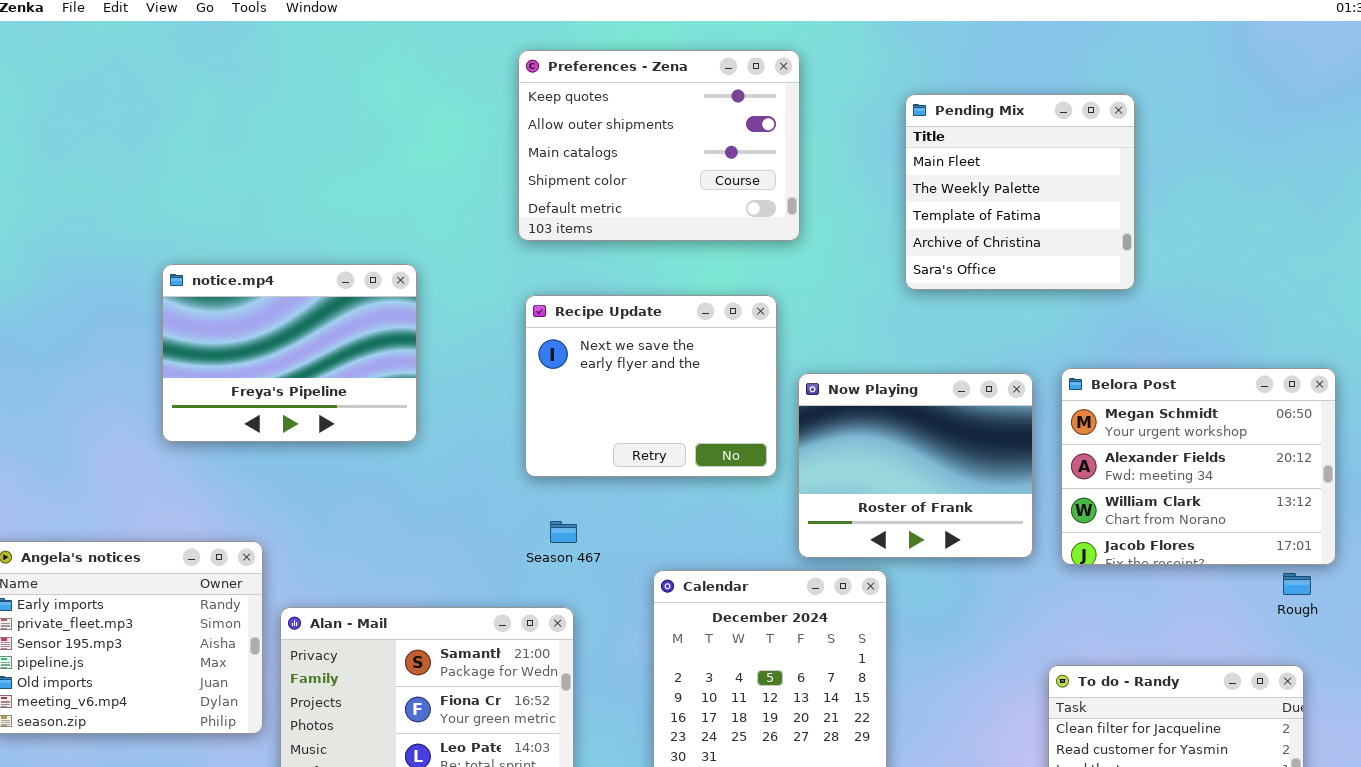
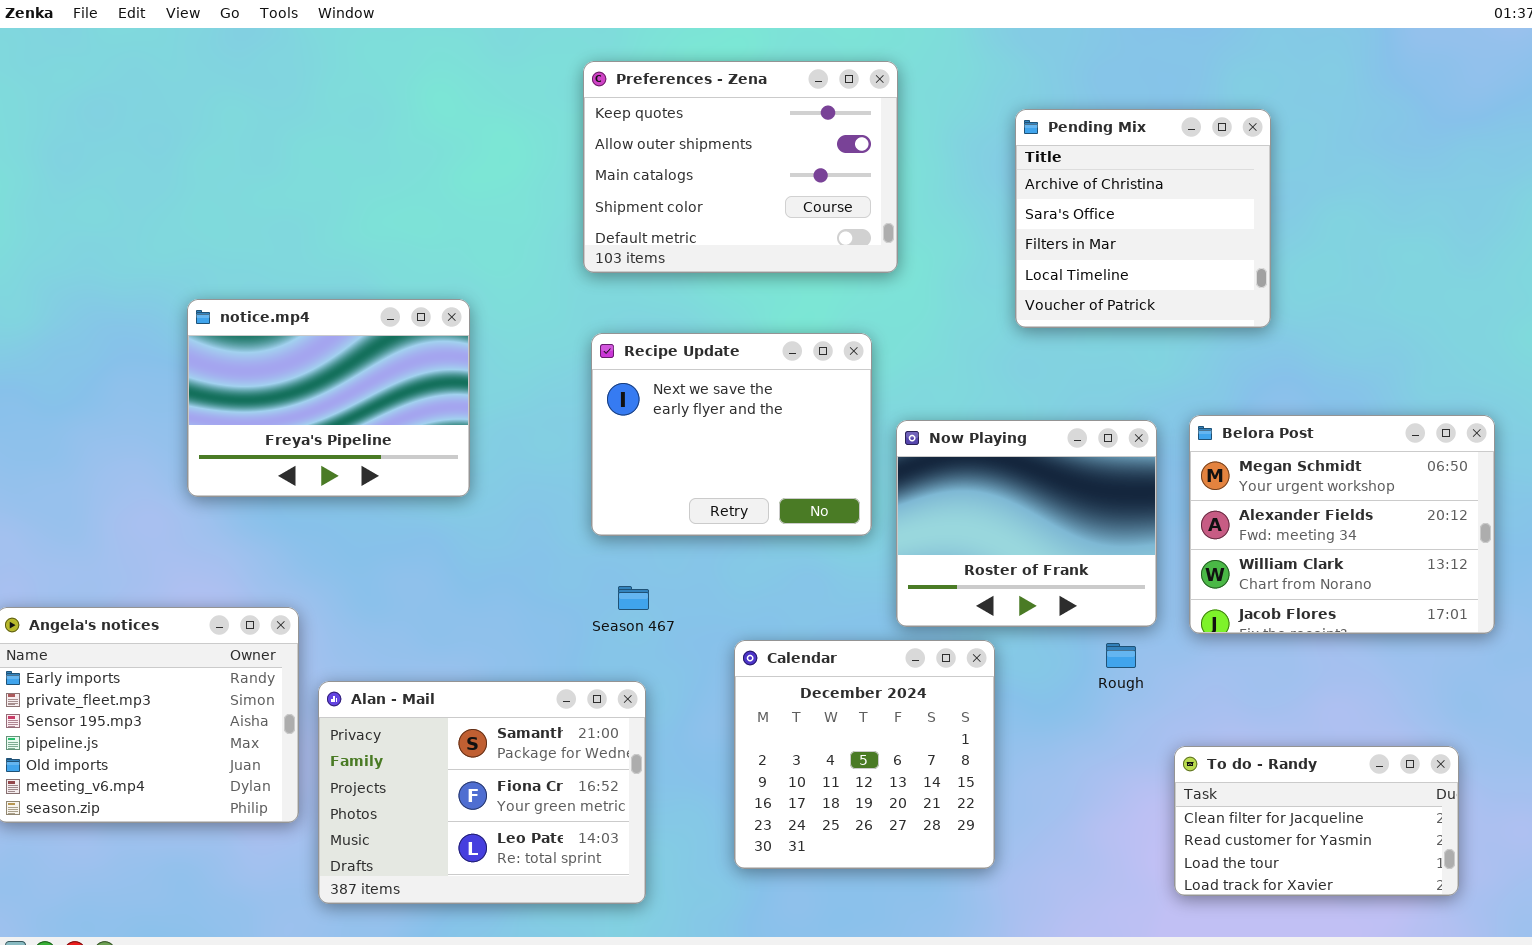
Pending Mix: [905,94,1135,290] -> [1015,109,1271,328], scrolled down 3 rows
Rough: [1283,573,1311,595] -> [1106,643,1136,668], moved

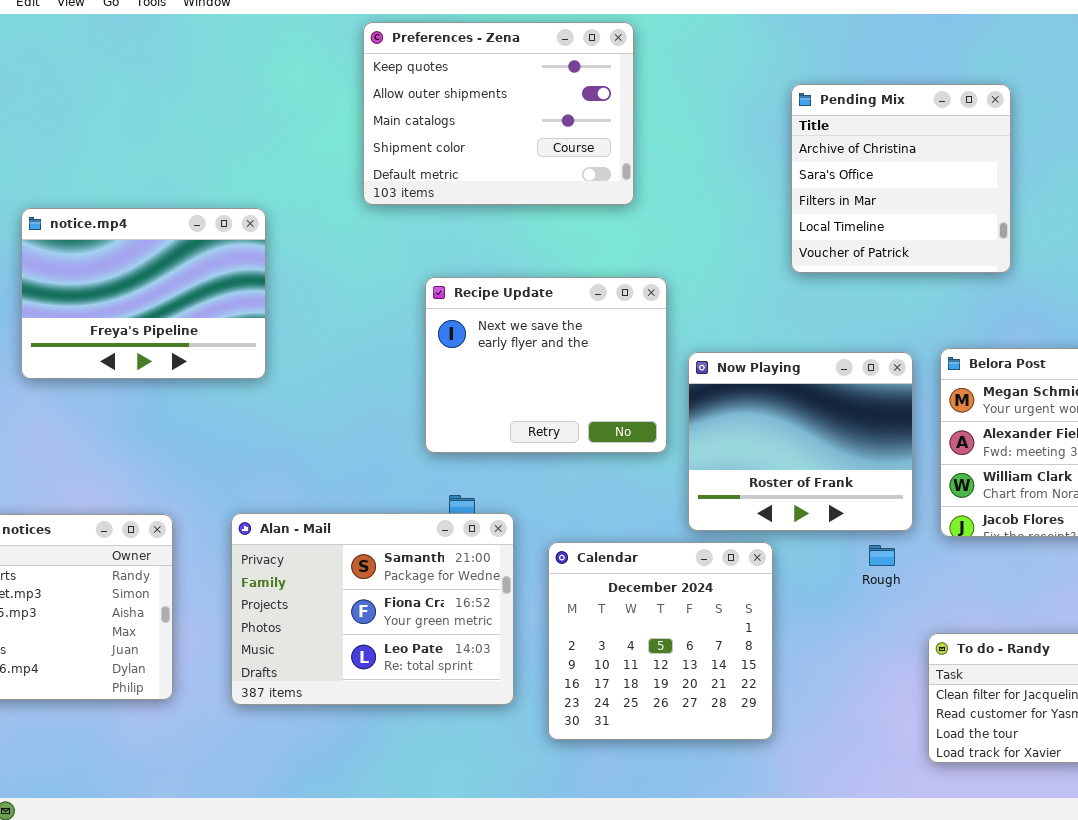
Preferences - Zena: [583,61,898,273] -> [363,22,634,205], moved
notice.mp4: [187,299,470,497] -> [21,208,266,379], moved
Alan - Mail: [318,681,646,904] -> [231,513,514,705], moved

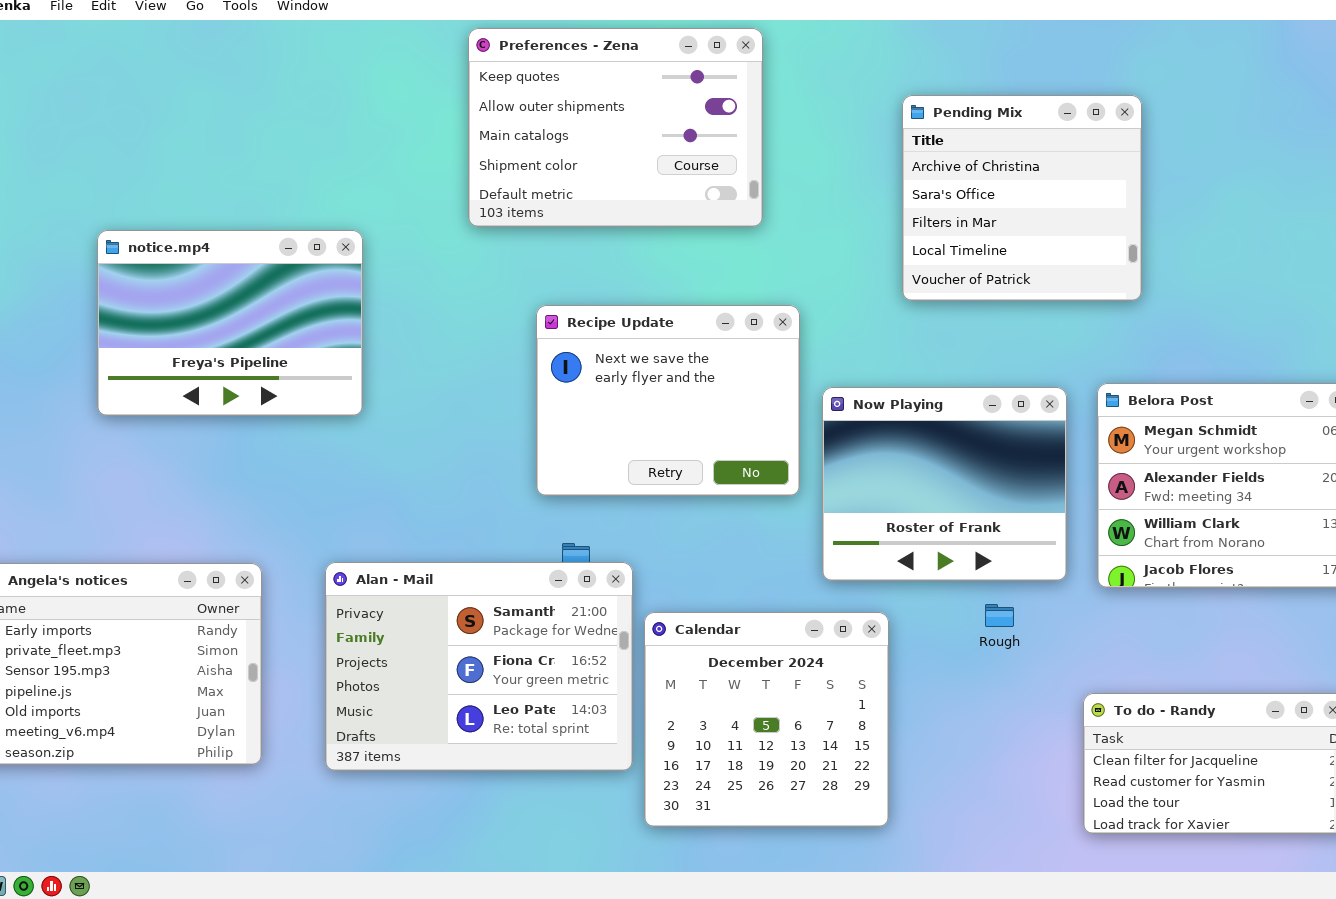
Pending Mix: [791,84,1011,273] -> [902,95,1142,301], moved
Calendar: [548,542,773,740] -> [644,612,889,827], moved
Rough: [869,545,895,566] -> [985,604,1014,627], moved

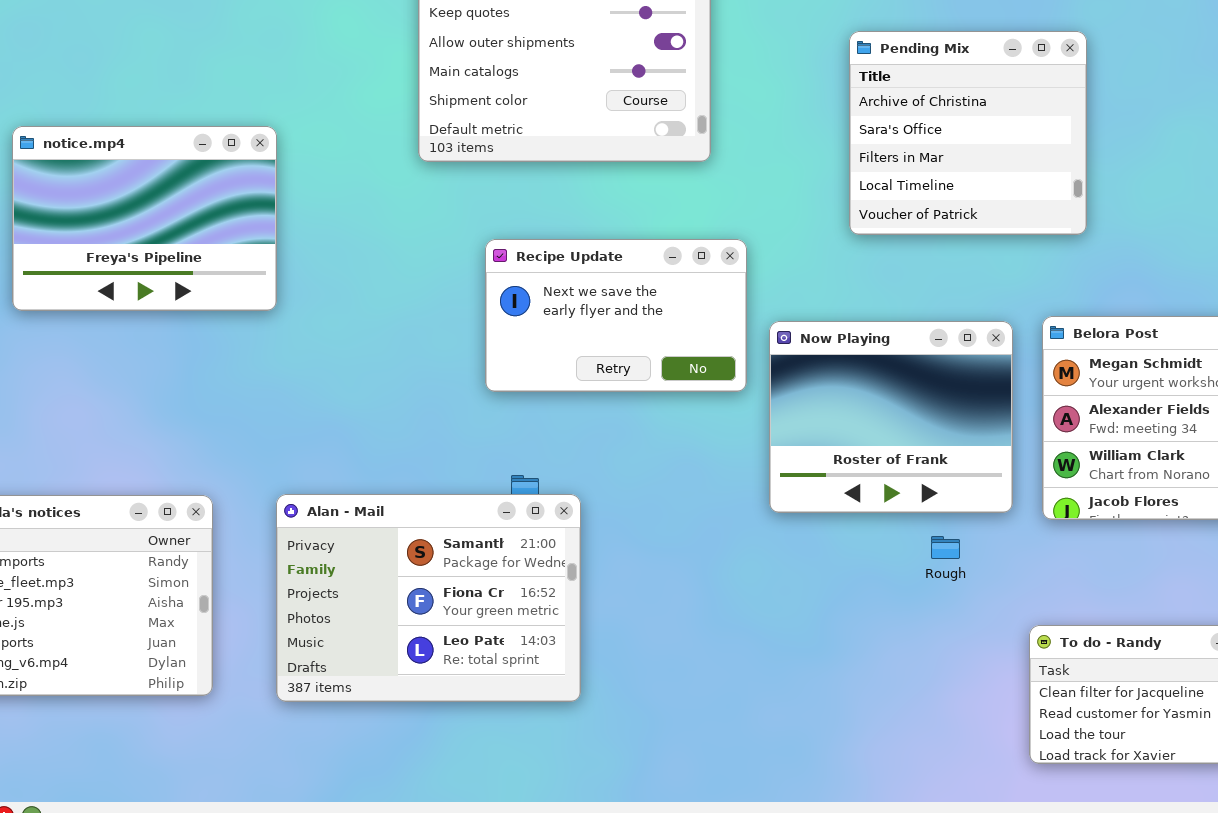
notice.mp4: [97,230,363,416] -> [12,126,277,311], moved
Recipe Update: [536,305,800,496] -> [485,239,747,392], resized
Calendar: [644,612,889,827] -> none, closed

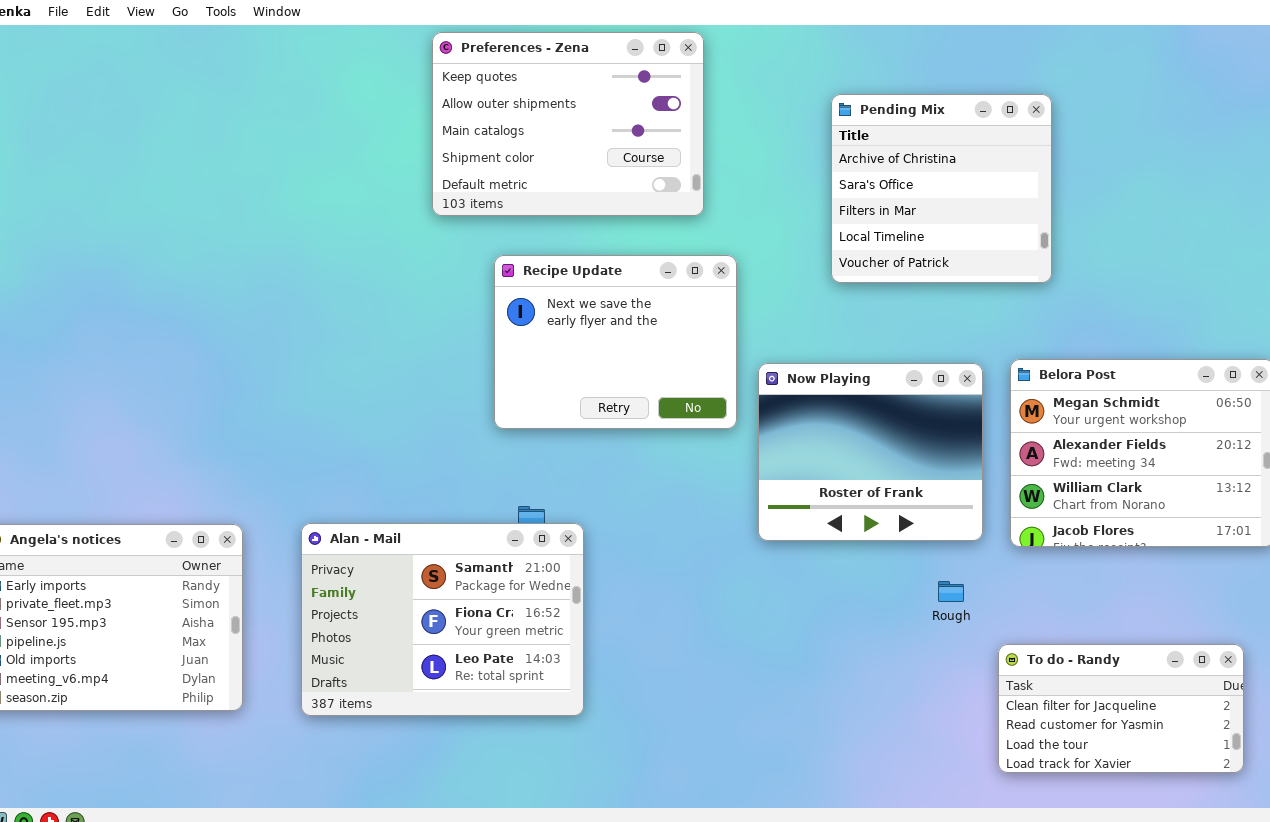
notice.mp4: [12,126,277,311] -> none, closed
Recipe Update: [485,239,747,392] -> [494,255,737,429], resized
Rough: [931,536,960,559] -> [938,581,964,602], moved

